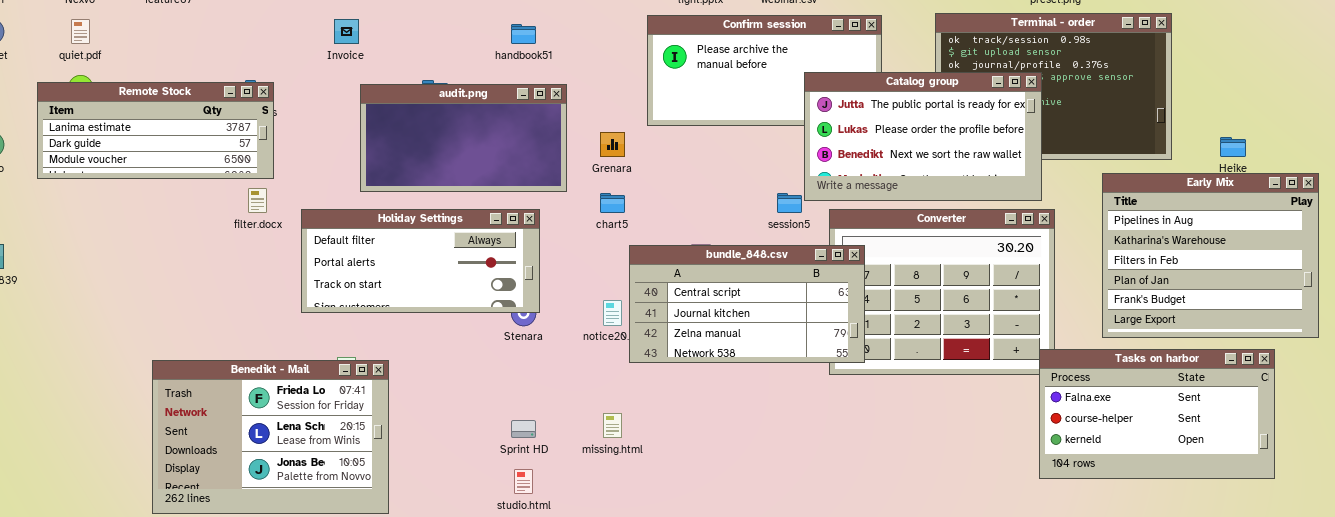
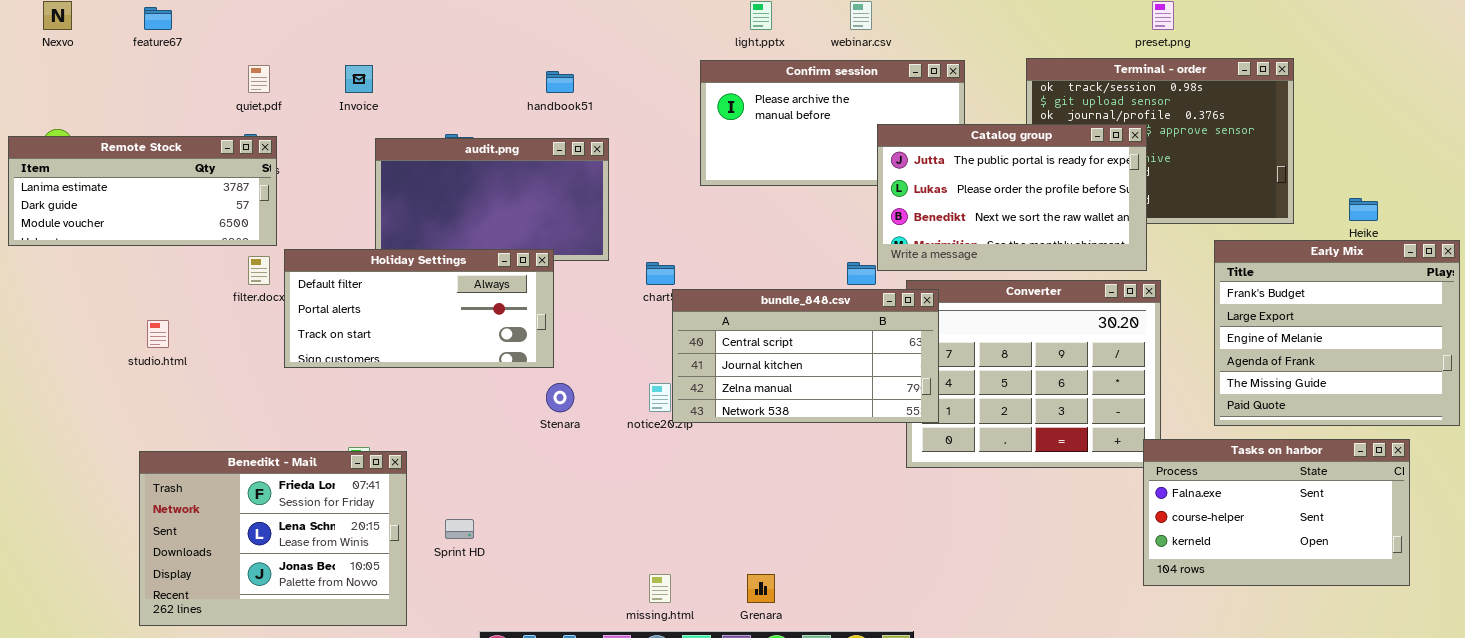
quiet.pdf: [71,19,90,44] -> [248,65,270,93], moved
Grenara: [600,132,625,157] -> [747,574,775,603], moved
Early Mix: [1102,173,1319,338] -> [1214,240,1460,426], scrolled down 4 rows
Holiday Settings: [301,209,540,313] -> [284,249,554,368], moved
bundle_848.csv: [629,245,865,363] -> [672,289,939,423], moved
missing.html: [603,413,622,438] -> [649,574,671,603], moved
Sprint HD: [511,420,536,438] -> [445,519,474,539], moved
studio.html: [514,469,533,494] -> [147,320,169,348], moved

